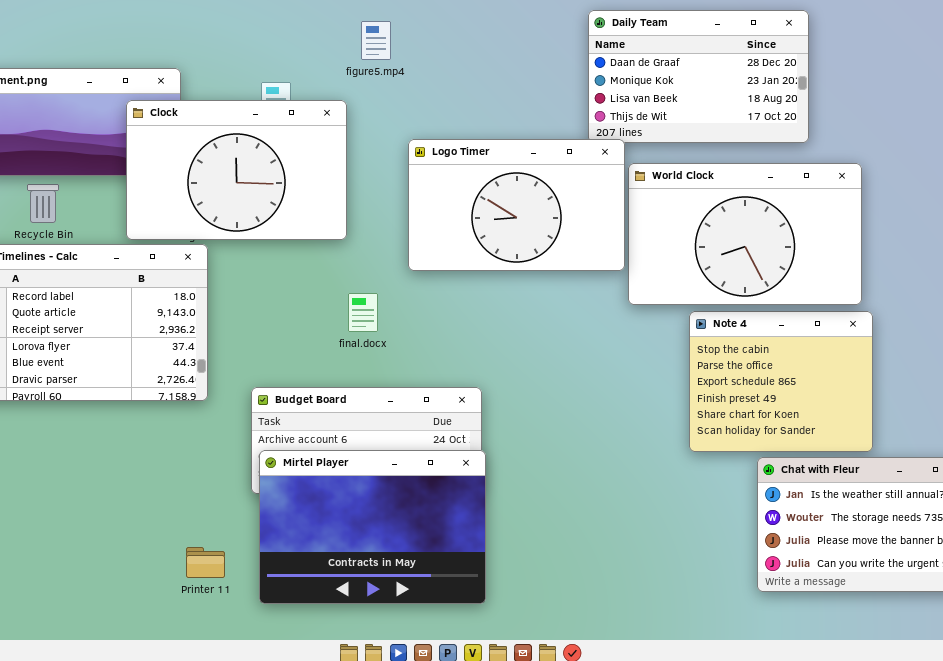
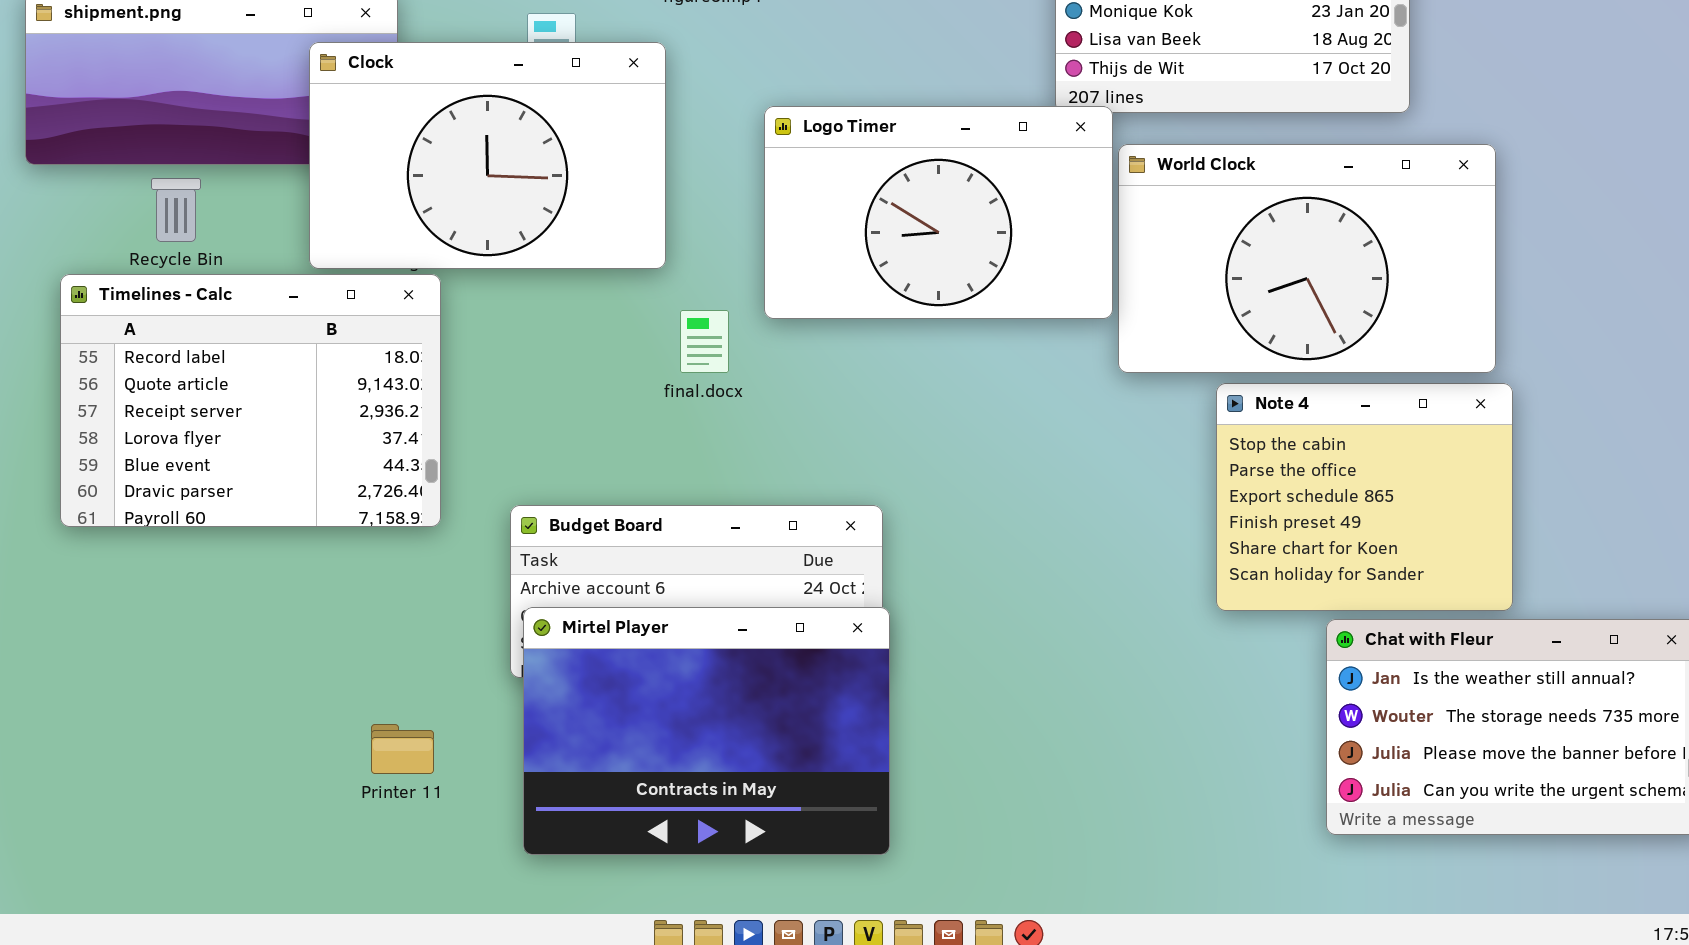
final.docx: [348,293,378,332] -> [680,310,729,373], moved
Printer 11: [186,547,225,578] -> [371,724,434,774], moved

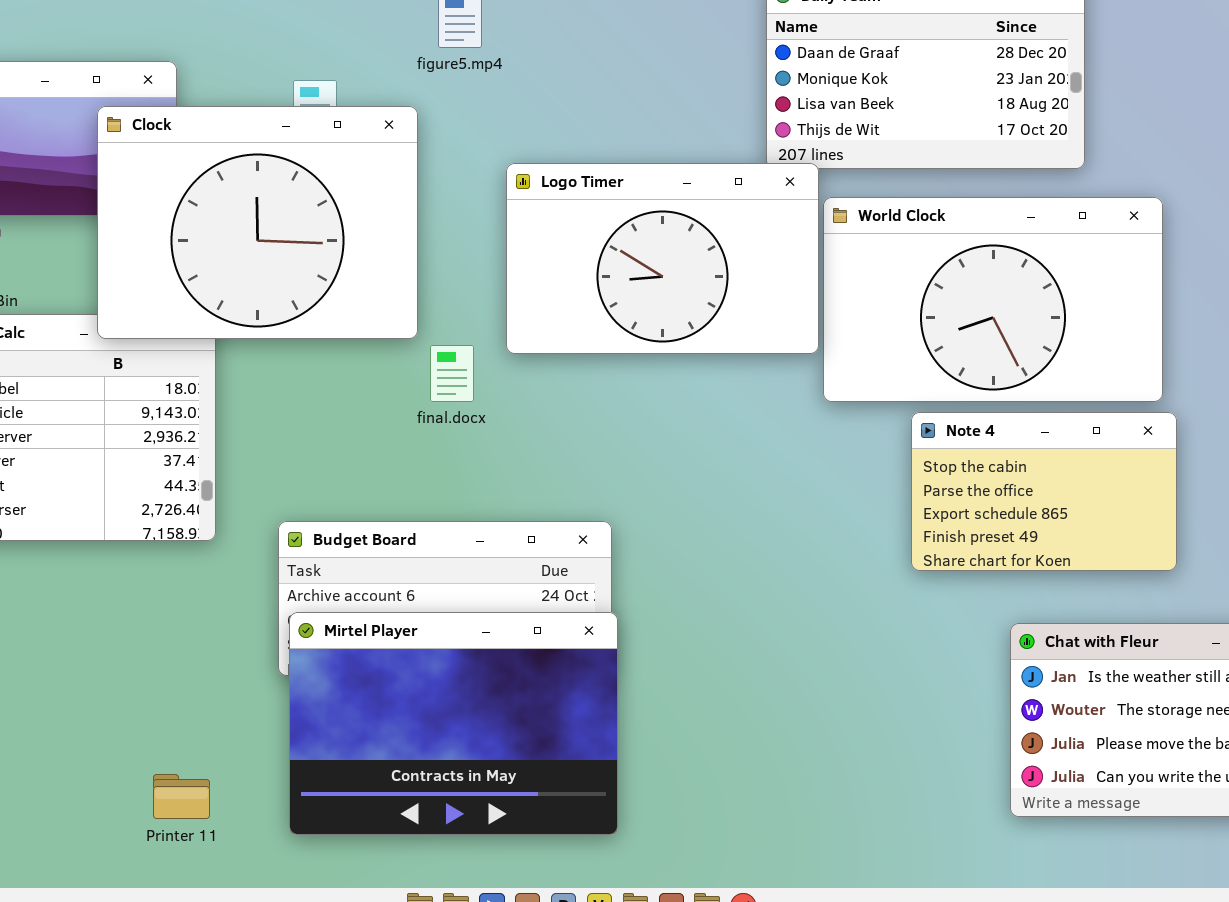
Clock: [309,42,666,269] -> [97,106,418,339], resized
Note 4: [1216,383,1513,611] -> [911,412,1177,571], resized
Printer 11: [371,724,434,774] -> [153,774,210,819], moved

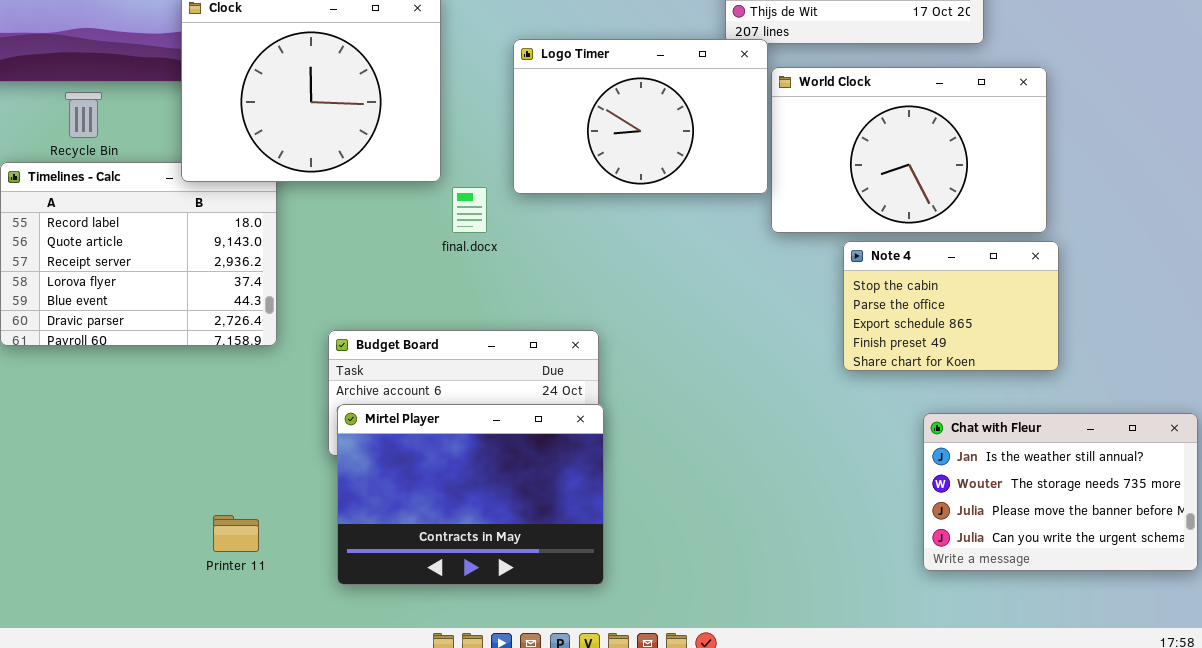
Printer 11: [153,774,210,819] -> [213,515,259,552], moved

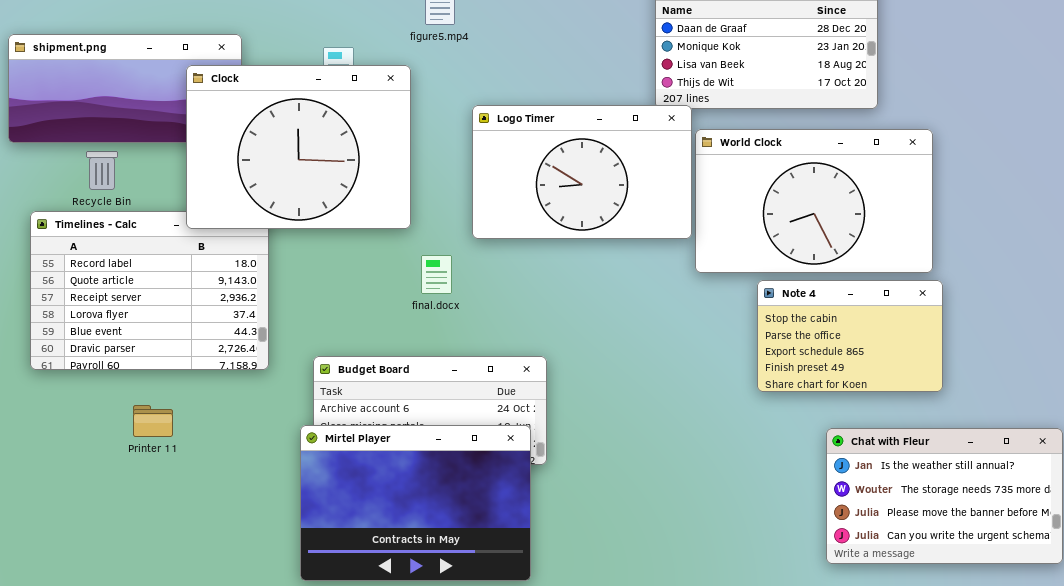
final.docx: [452,187,487,233] -> [421,255,452,294], moved
Mirtel Player: [337,404,604,585] -> [300,425,531,581], moved
Printer 11: [213,515,259,552] -> [133,405,173,437], moved

